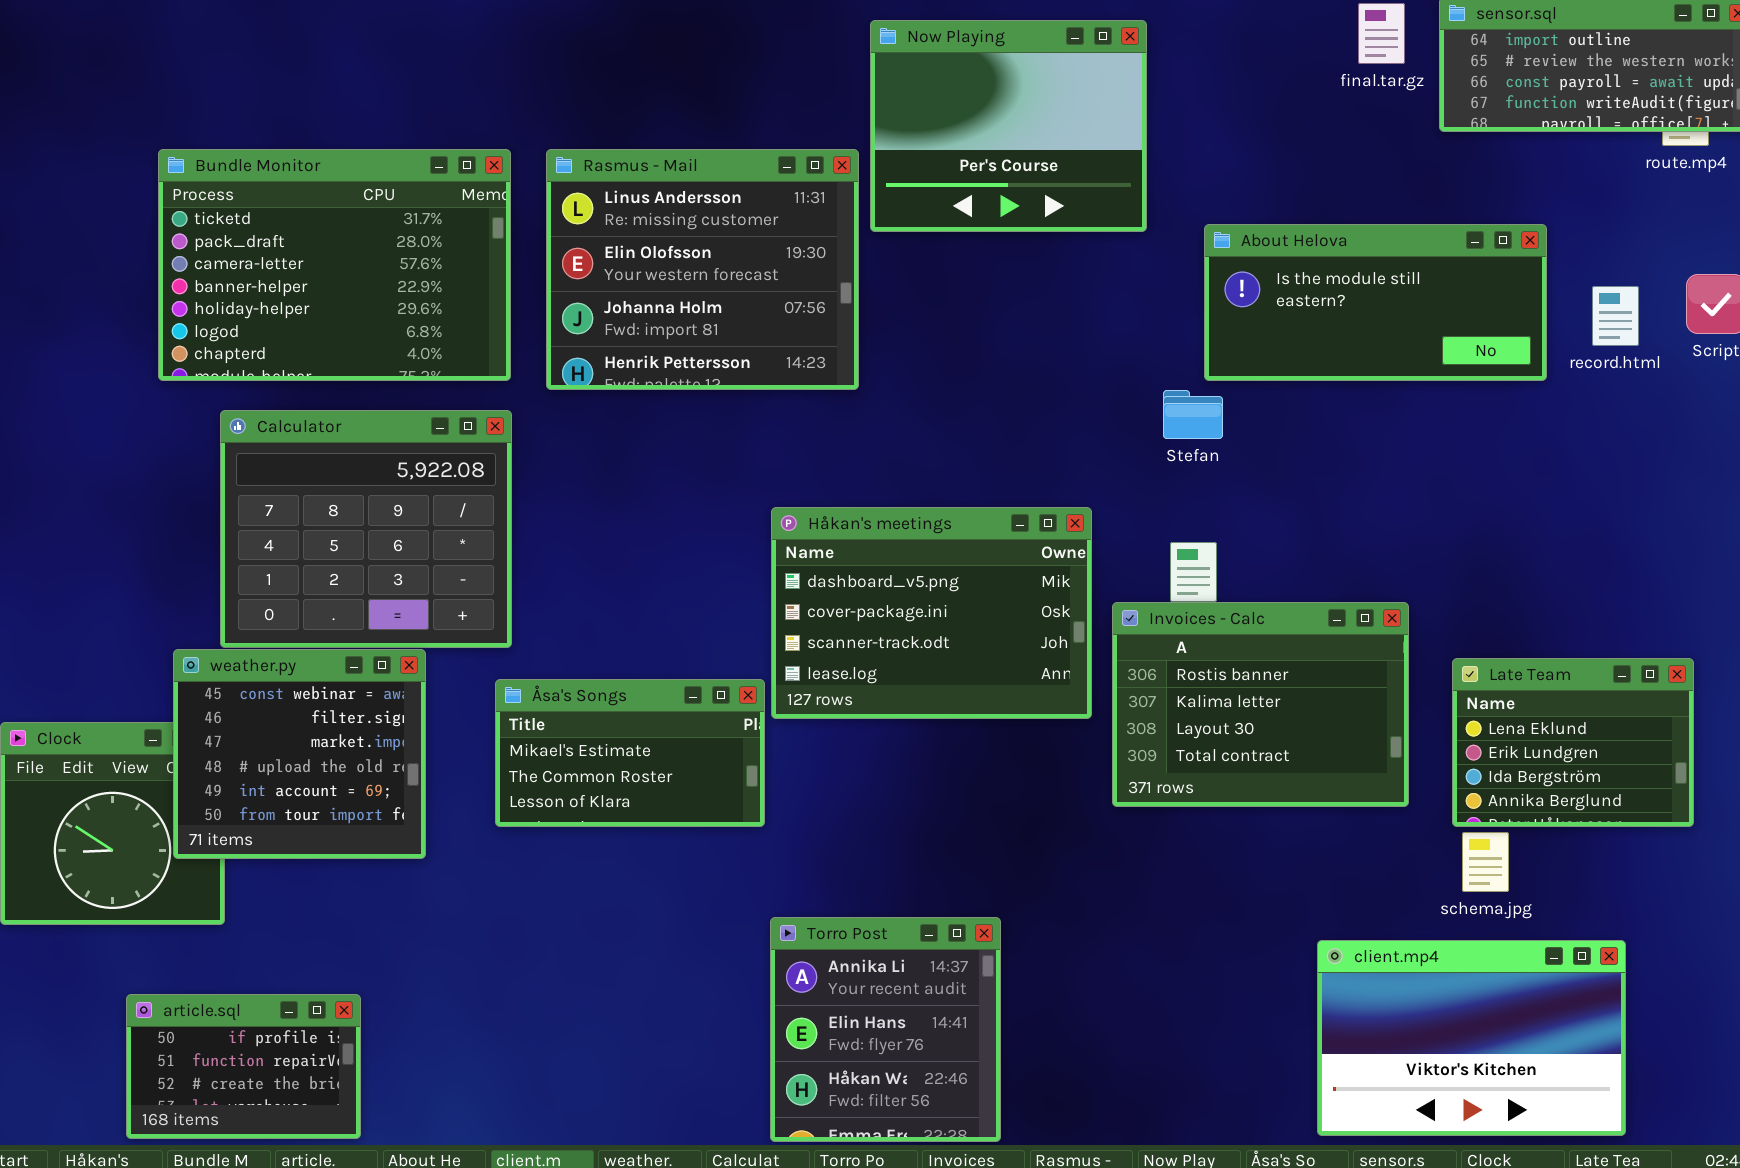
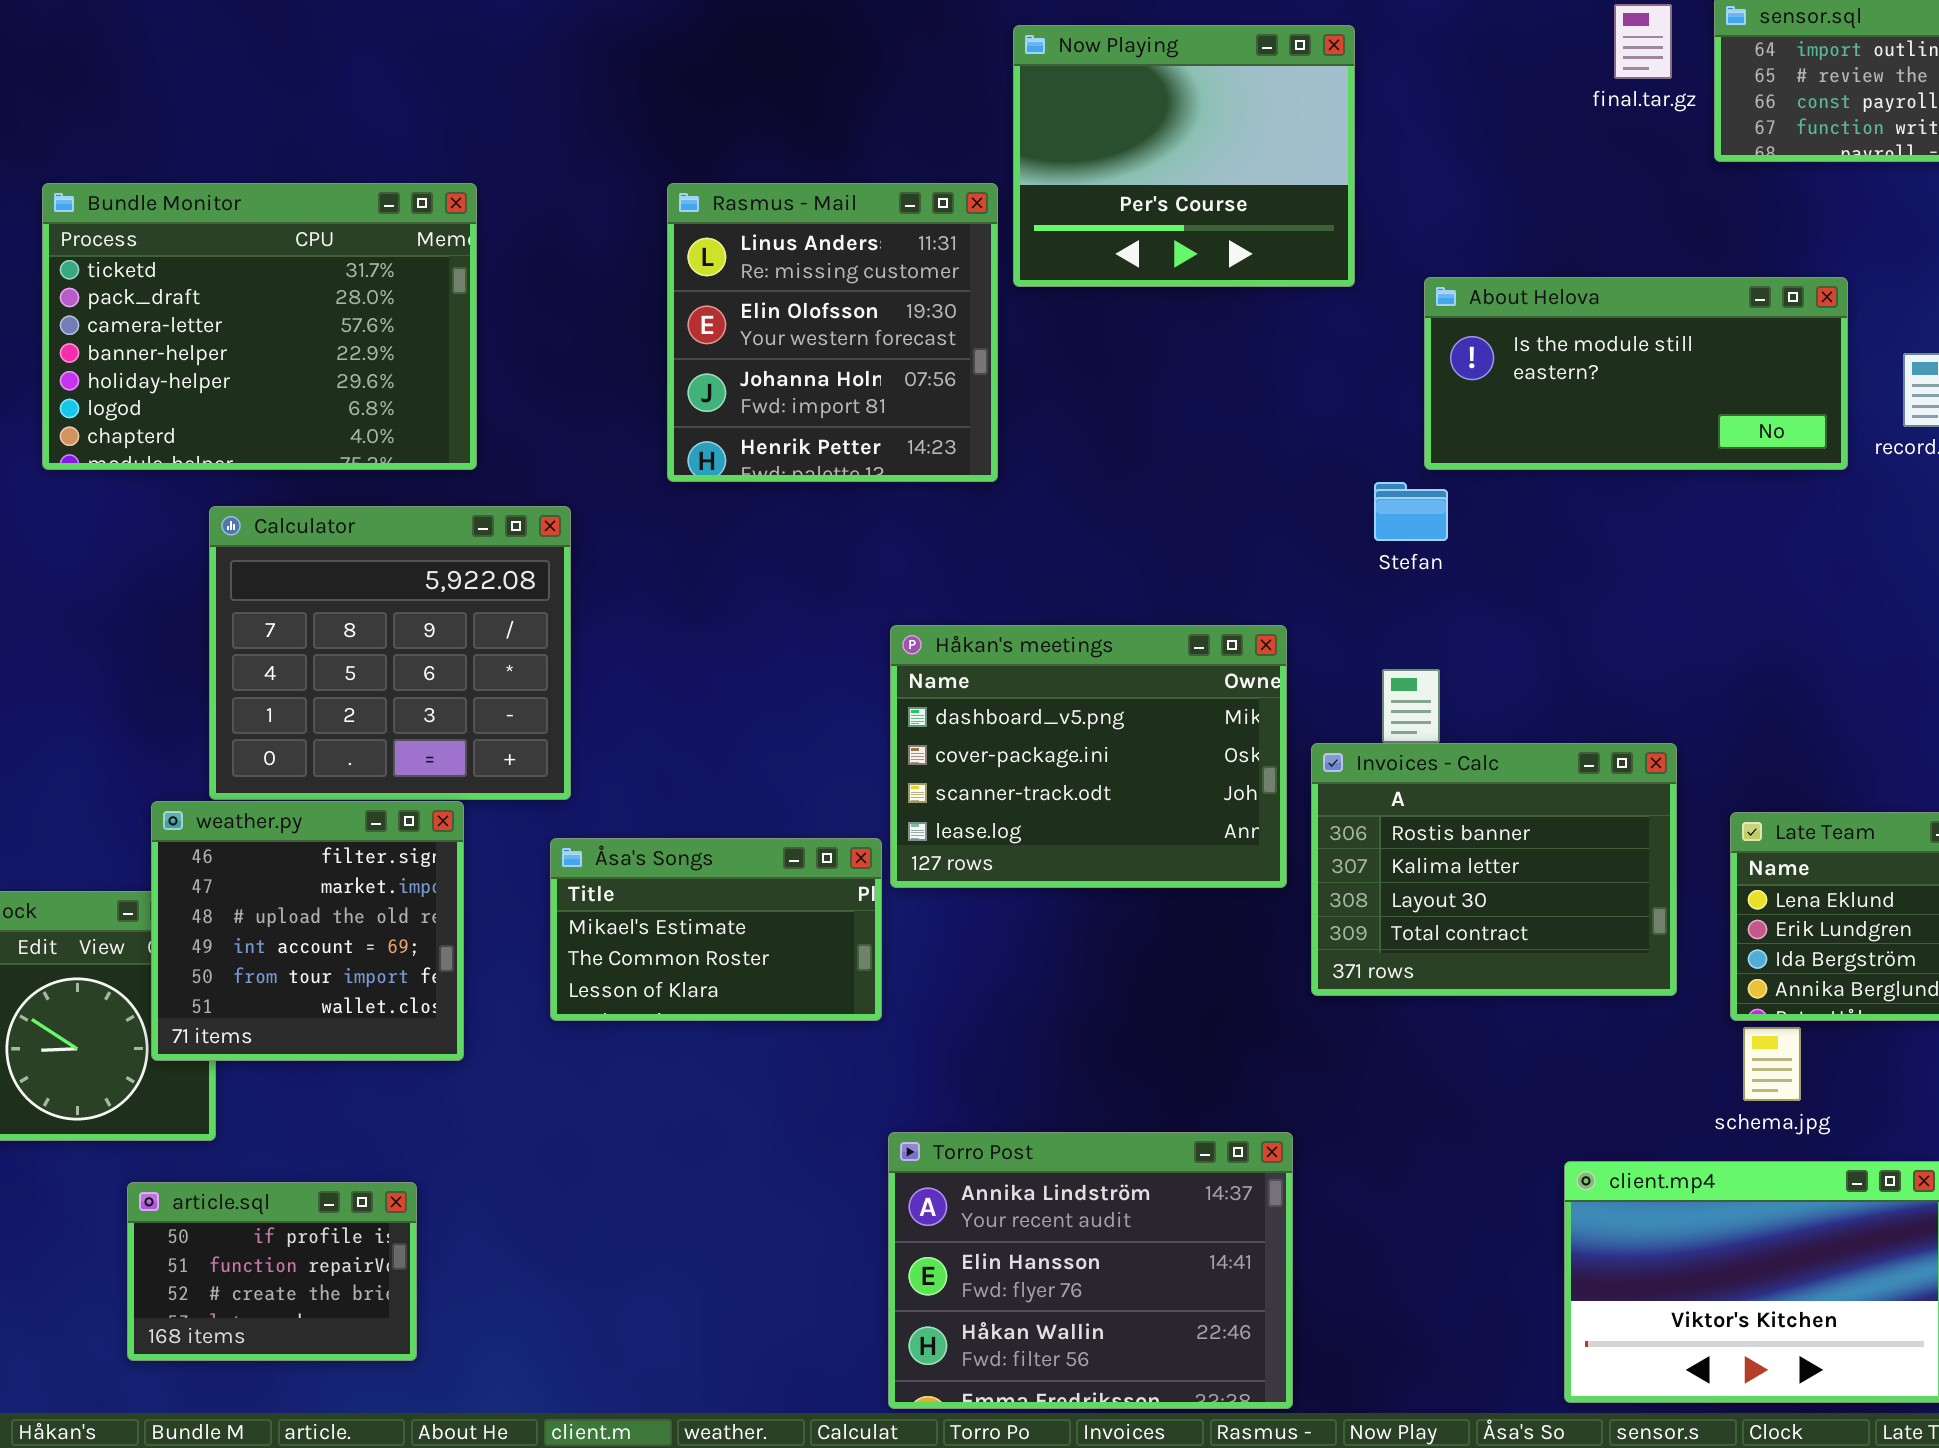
Bundle Monitor: [158,149,511,381] -> [42,183,477,470], moved
Rasmus - Mail: [546,149,859,390] -> [667,183,998,482], resized
weather.py: [173,649,426,859] -> [151,801,464,1061], scrolled down 1 row
Torro Post: [770,917,1001,1142] -> [888,1132,1293,1409], resized
article.sql: [126,994,361,1139] -> [127,1182,417,1361], moved

